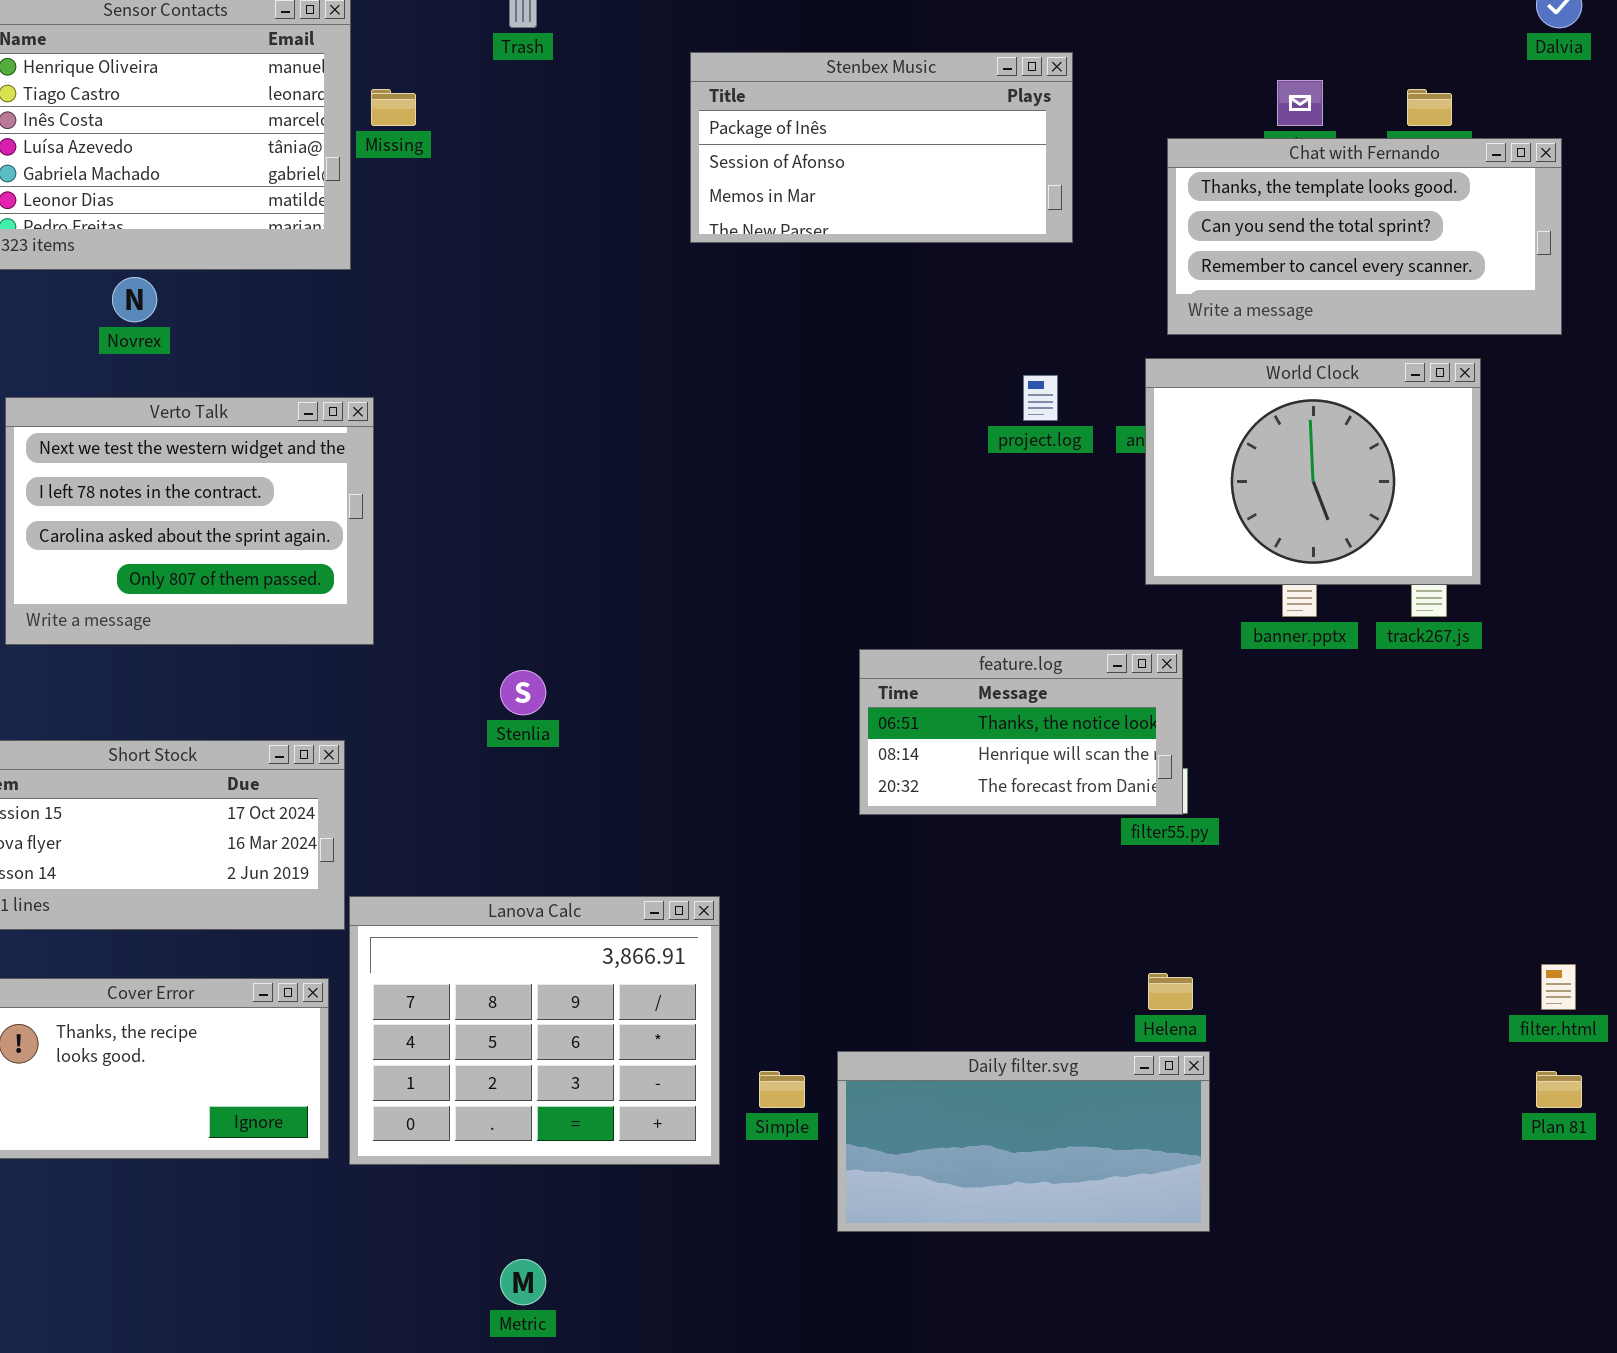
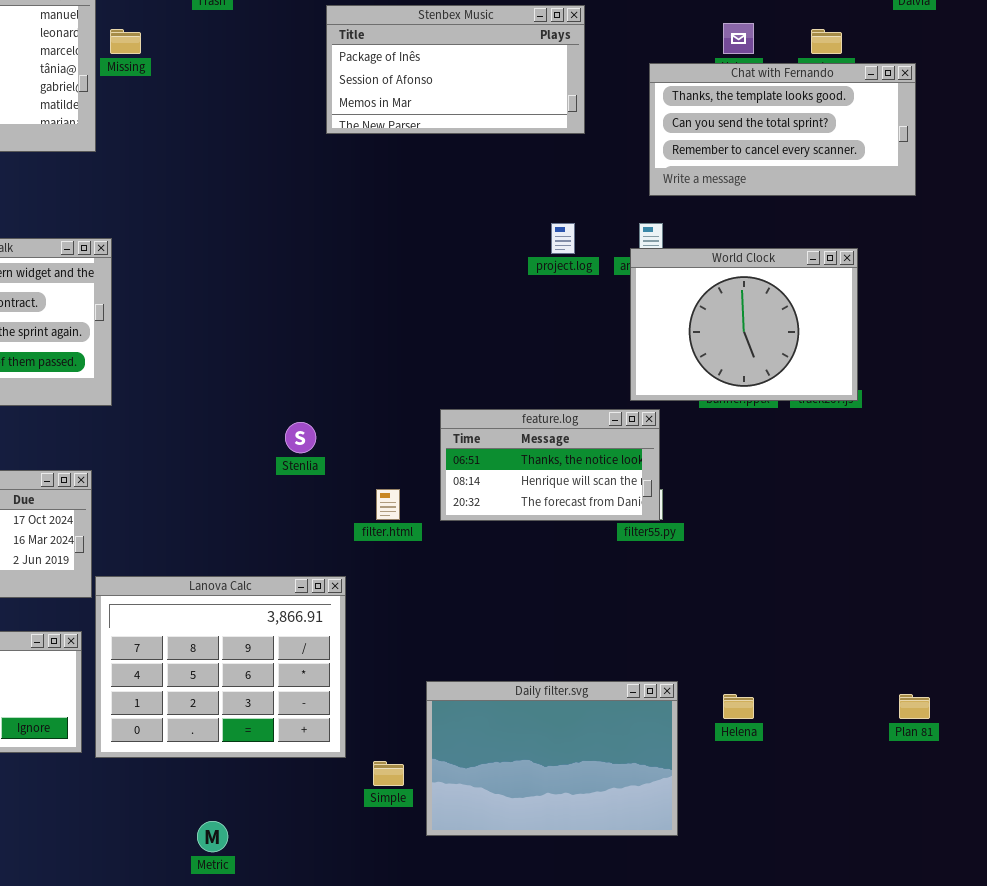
World Clock: [1145,358,1481,585] -> [630,248,858,401], moved
Stenlia: [500,670,546,715] -> [285,422,316,453], moved
filter.html: [1541,964,1576,1010] -> [376,489,400,520], moved
Helena: [1148,973,1193,1010] -> [723,694,754,719], moved
Daily filter.svg: [837,1051,1210,1232] -> [426,681,678,836], resized
Simple: [759,1071,805,1108] -> [373,761,404,786], moved

